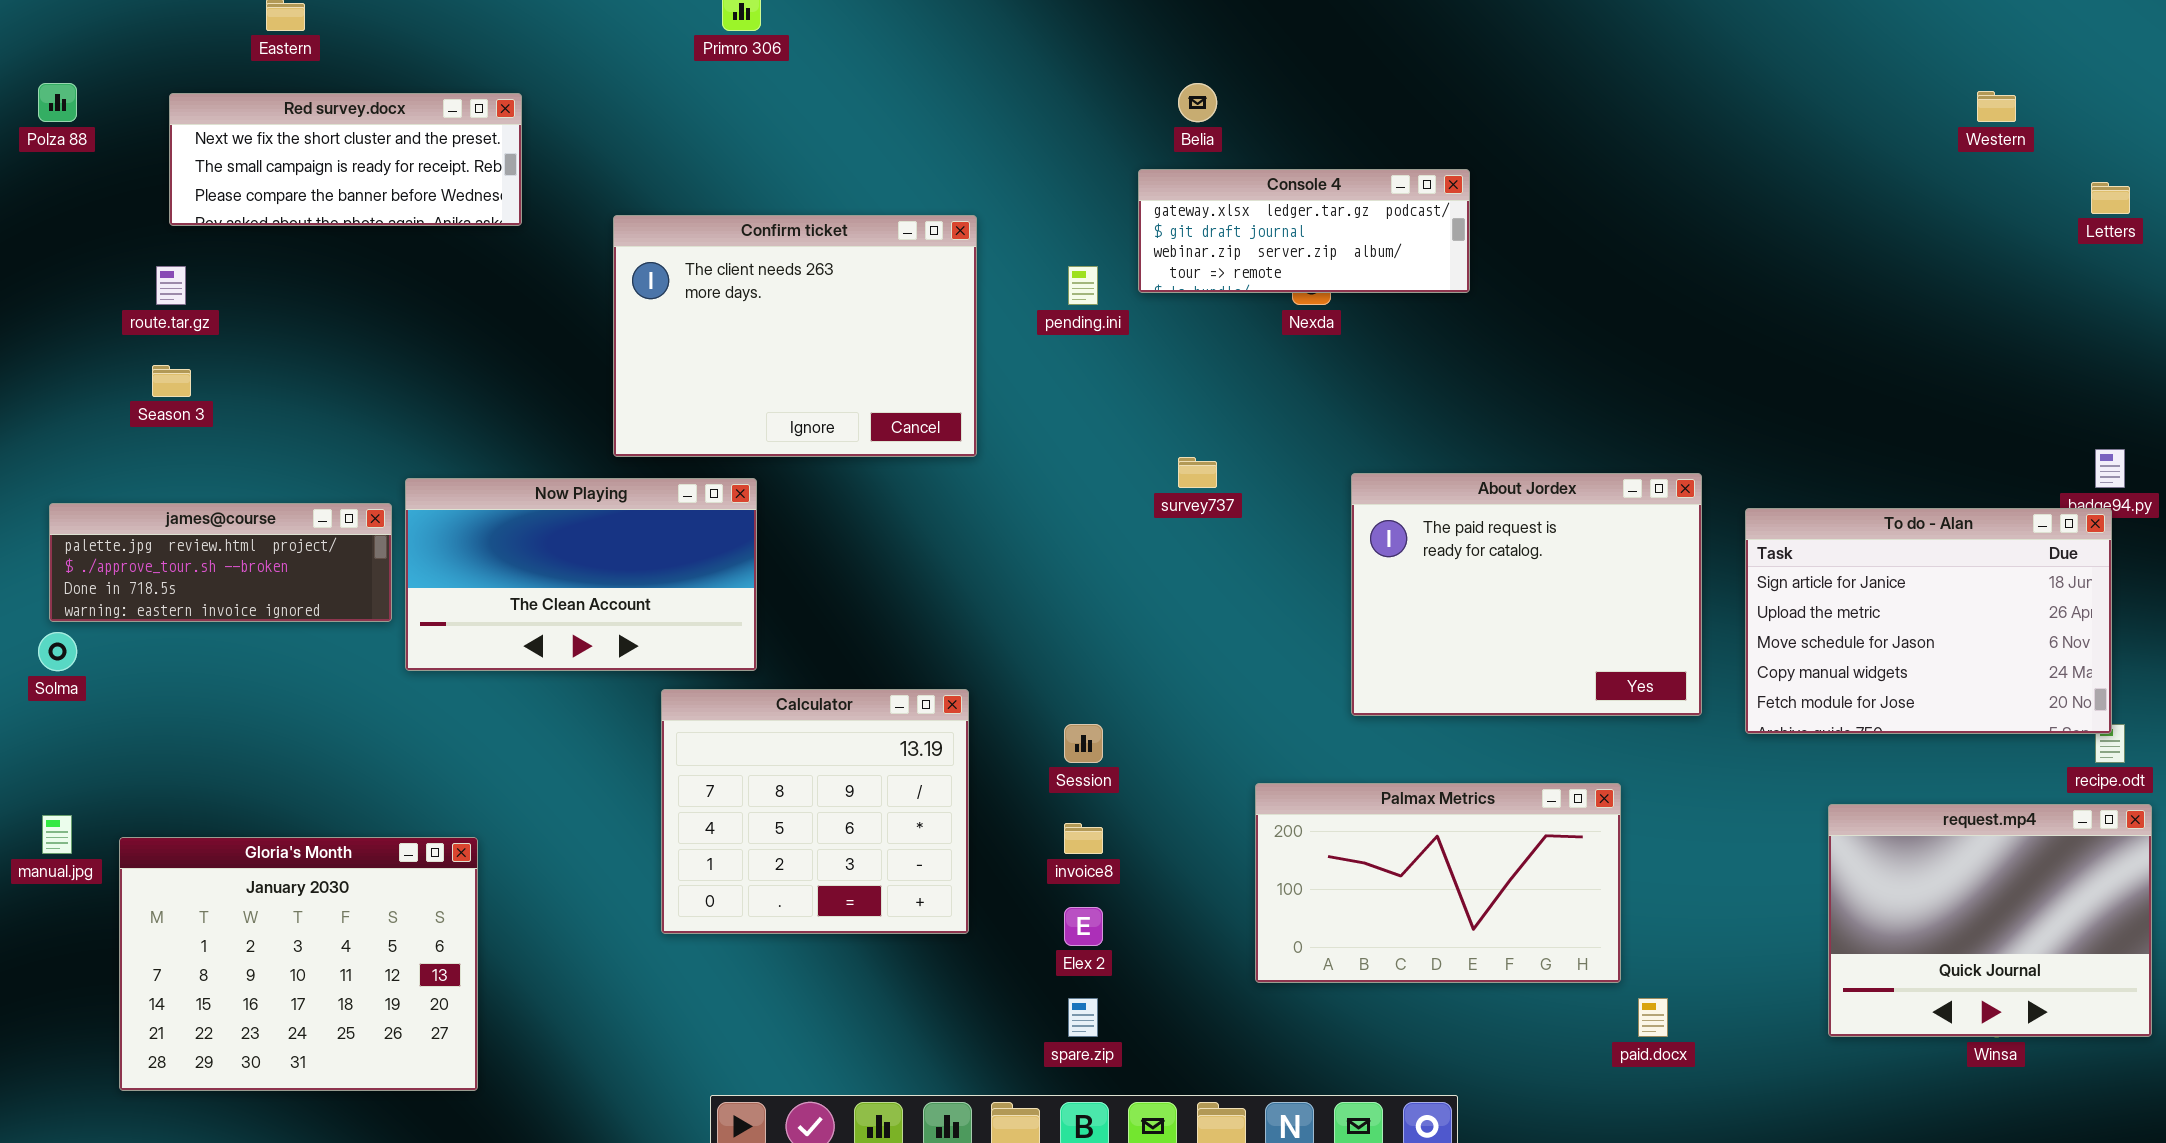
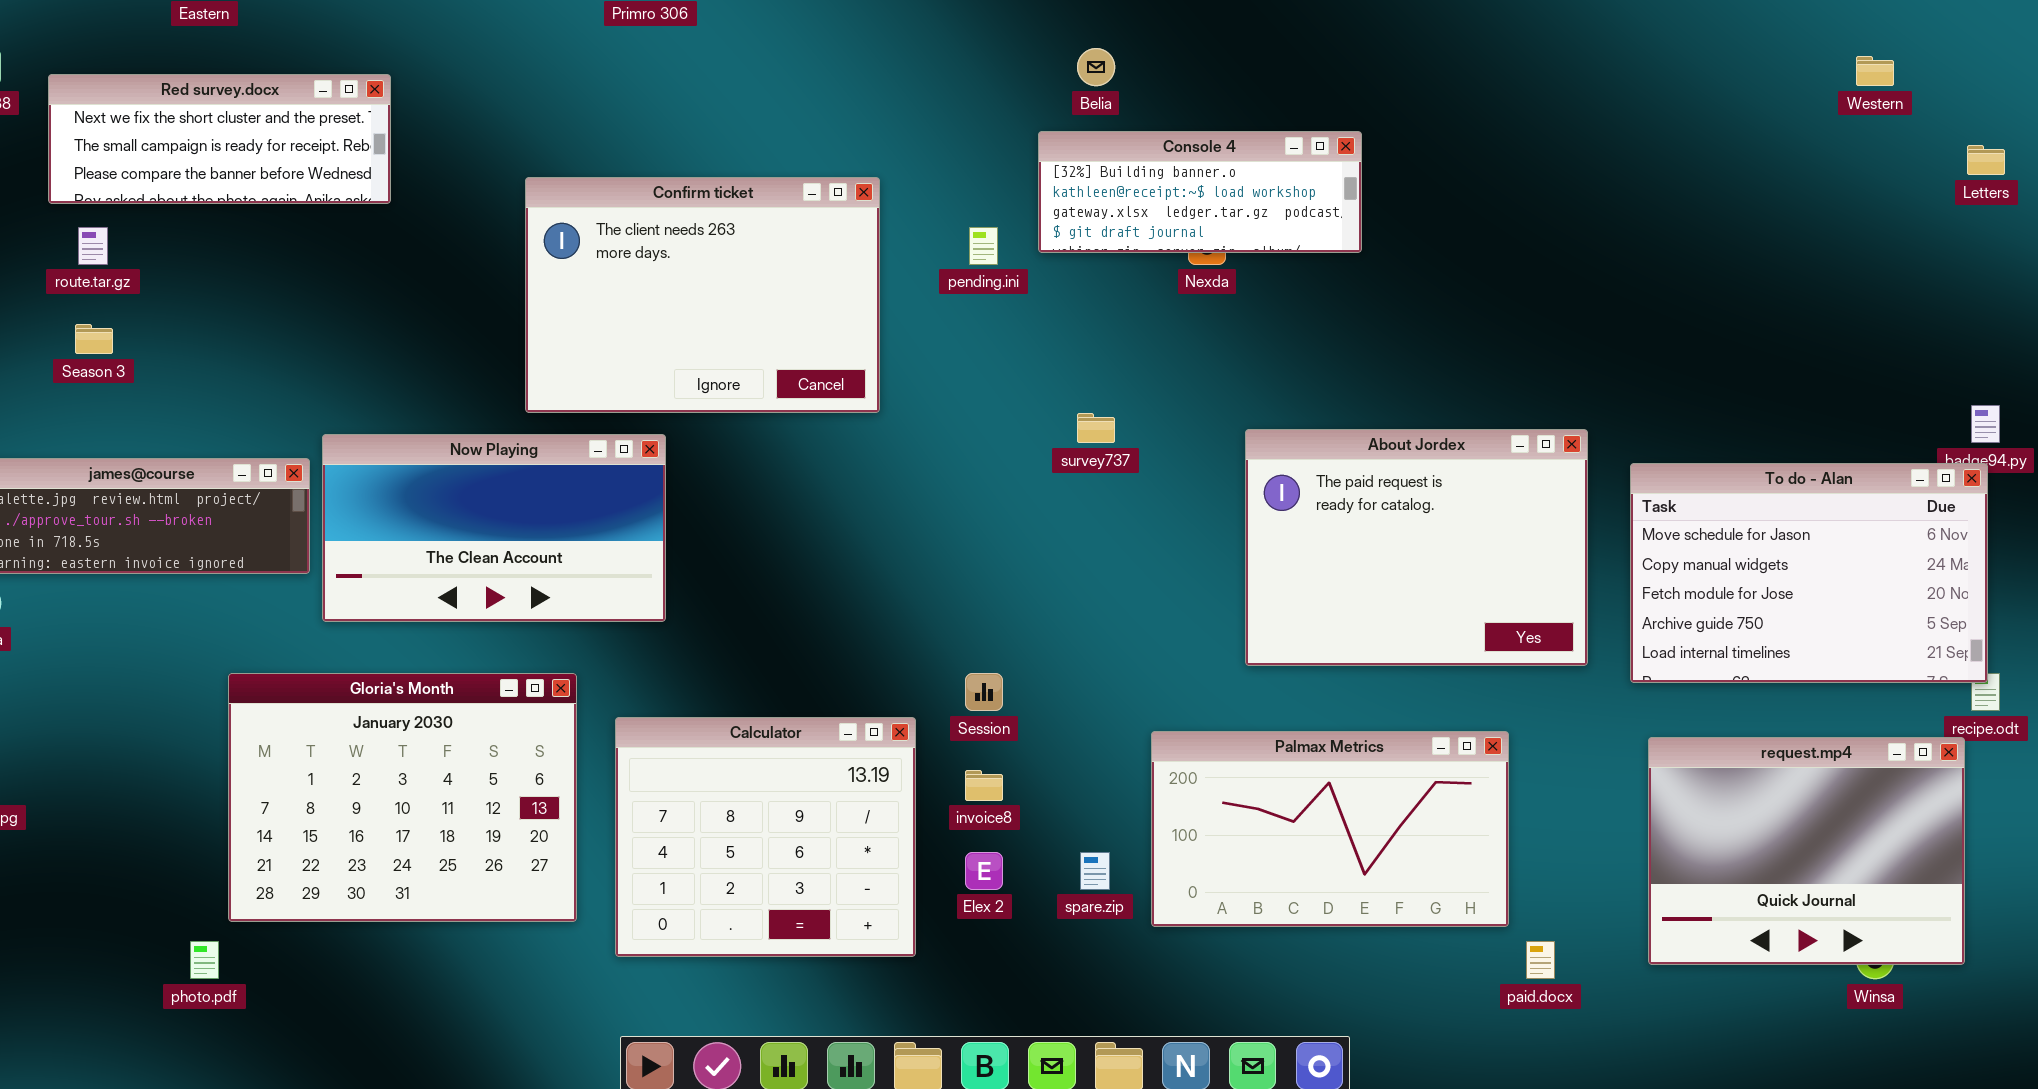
Red survey.docx: [169,93,522,226] -> [48,74,391,204], moved
Console 4: [1138,169,1470,293] -> [1038,131,1362,253], scrolled up 2 rows
To do - Alan: [1745,508,2112,734] -> [1630,463,1988,683], scrolled down 2 rows
Calculator: [661,689,969,934] -> [615,717,916,957], moved
request.mp4: [1828,804,2152,1037] -> [1648,737,1965,965], moved
Gloria's Month: [119,837,478,1091] -> [228,673,577,922], moved
spare.zip: [1068,998,1098,1037] -> [1080,852,1110,890], moved

